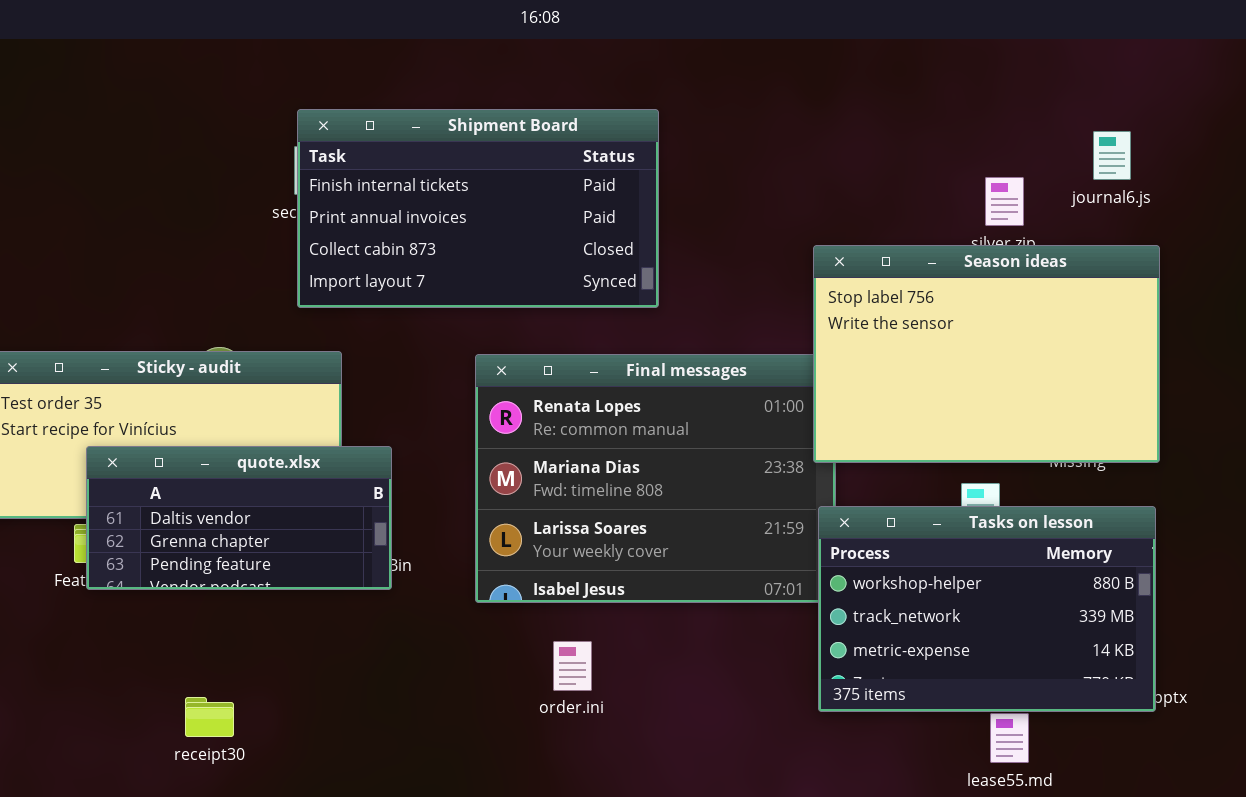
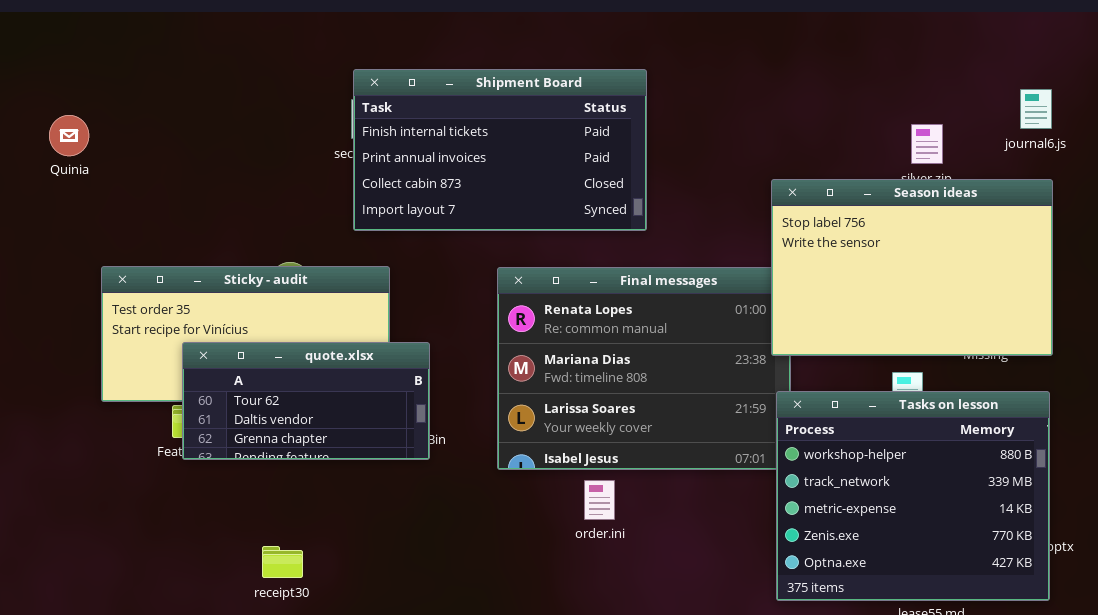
journal6.js: [1093,131,1131,180] -> [1020,89,1052,129], moved
quote.xlsx: [86,446,392,590] -> [182,342,430,460], scrolled up 1 row
Tasks on lesson: [818,506,1156,712] -> [776,391,1050,601], resized
order.ini: [553,641,592,691] -> [584,480,615,520], moved

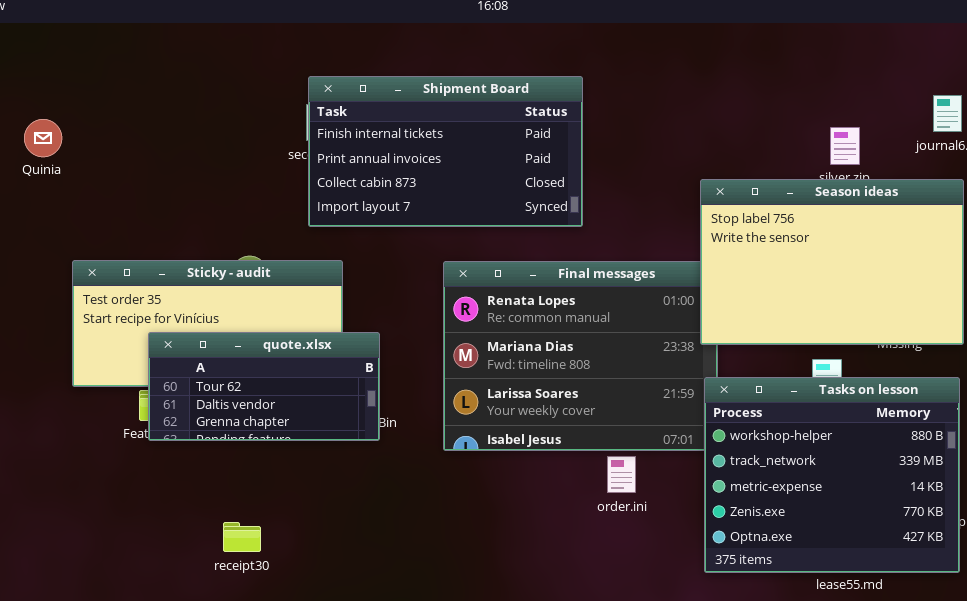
order.ini: [584,480,615,520] -> [607,456,636,493], moved

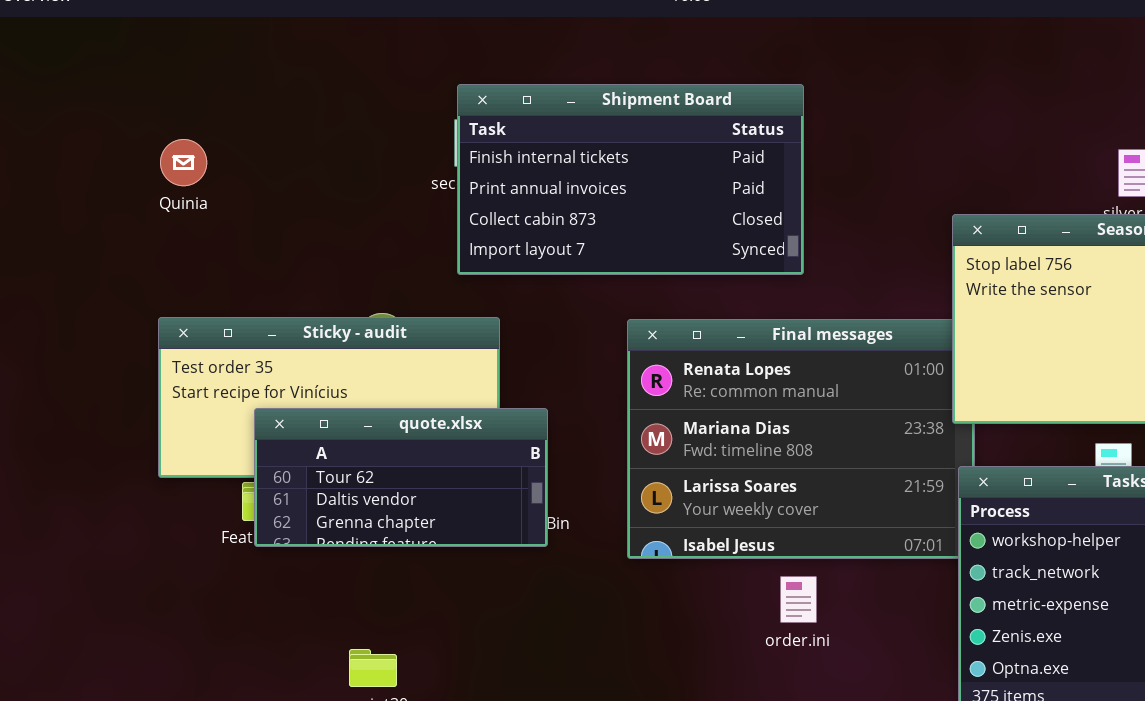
Quinia: [24,119,62,157] -> [160,139,207,186], moved
order.ini: [607,456,636,493] -> [780,576,817,623], moved

